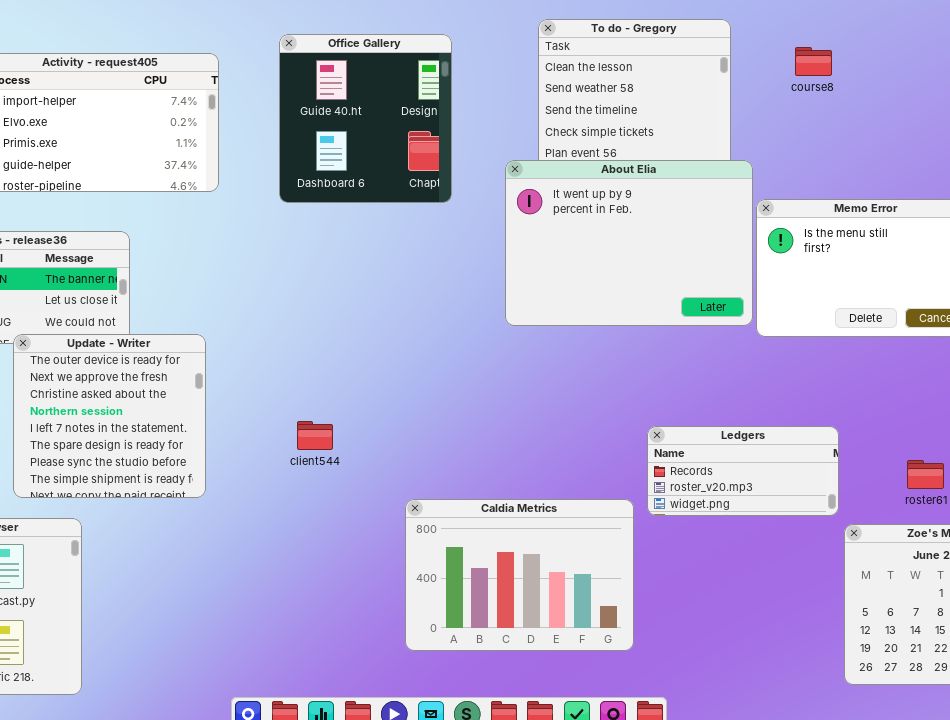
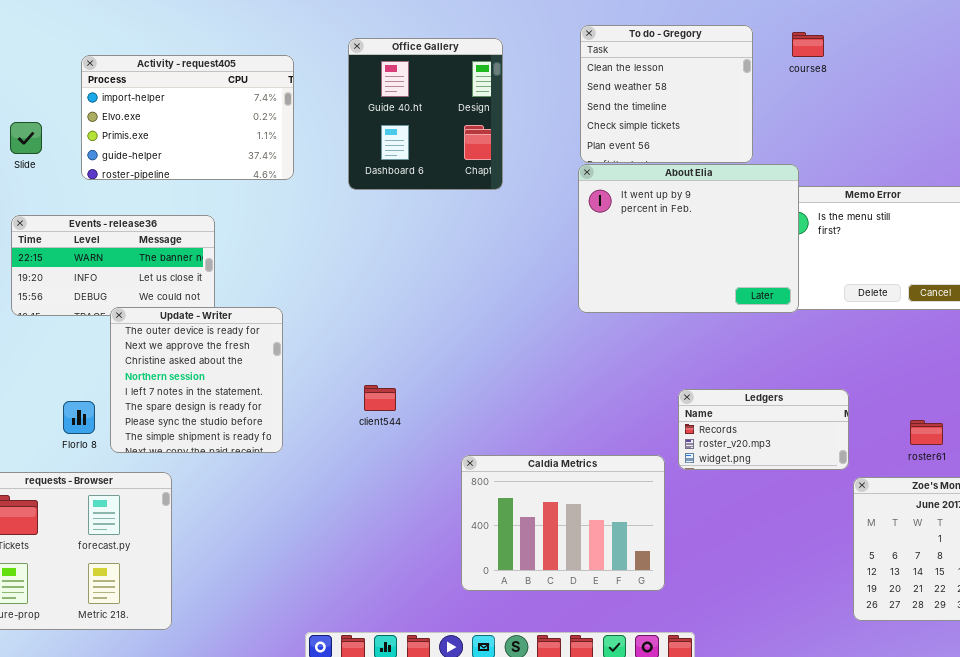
course8: [795,47,832,76] -> [792,32,824,57], moved
About Elia: [505,160,753,326] -> [578,164,799,313], moved

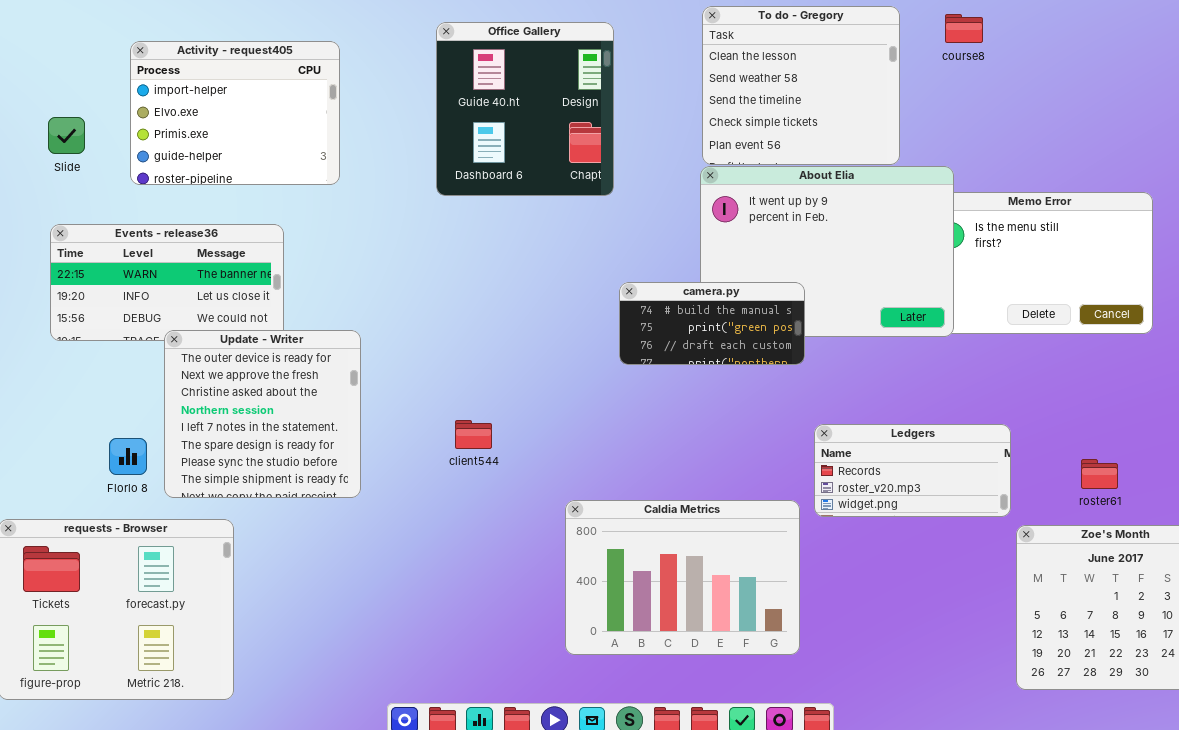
Activity - request405: [81,55,294,180] -> [130,41,340,185], resized
camera.py: none -> [619,282,805,365], opened

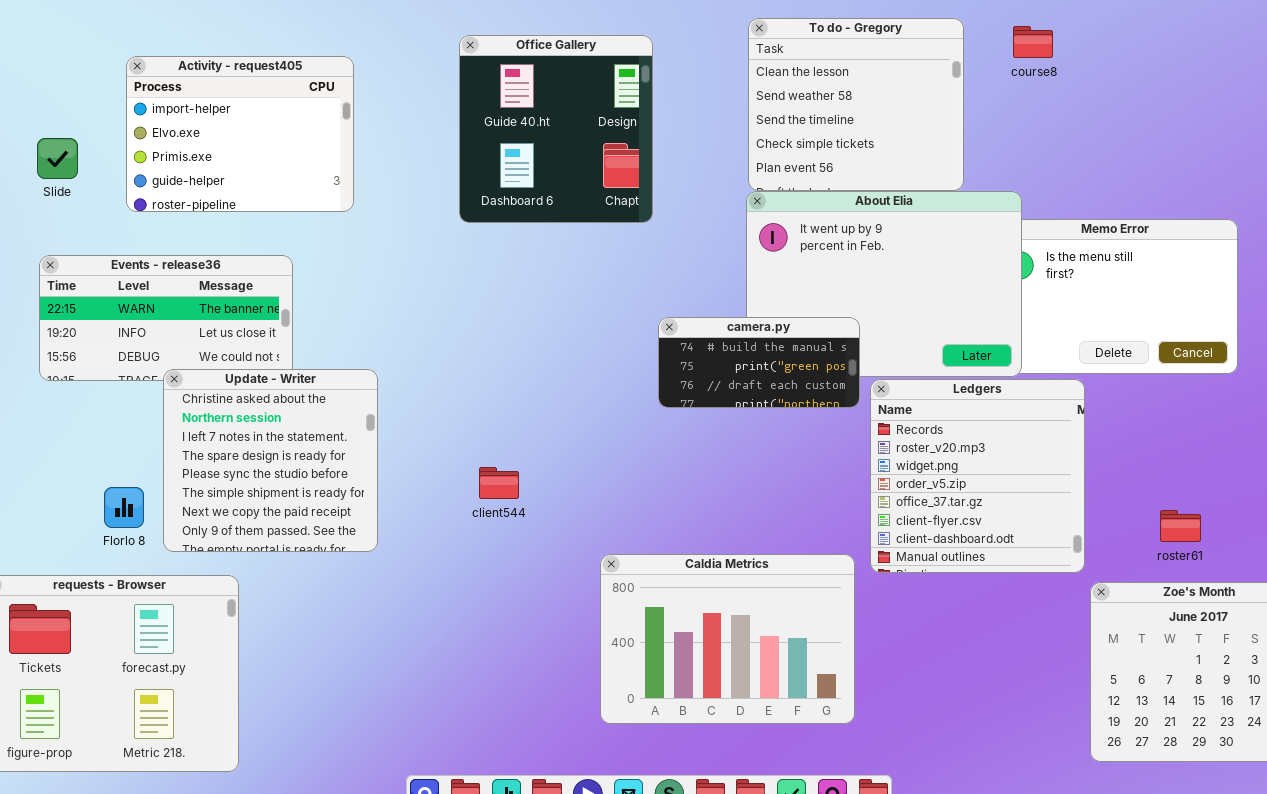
Update - Writer: [164,330,361,498] -> [163,369,378,552], scrolled down 2 rows
Ledgers: [814,424,1011,517] -> [870,379,1085,573], resized

